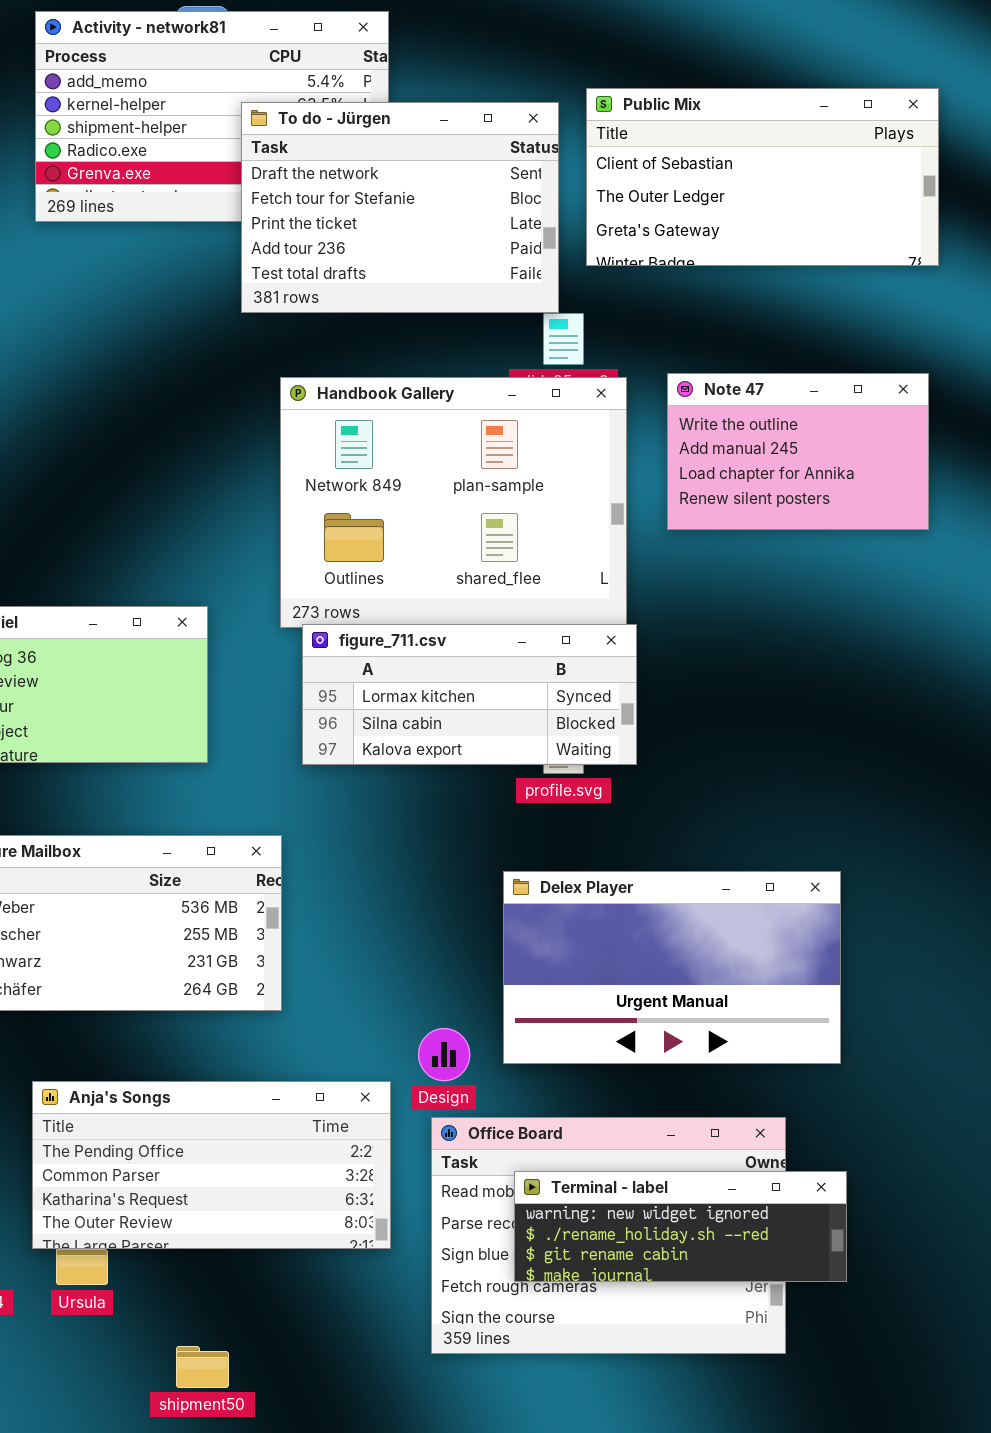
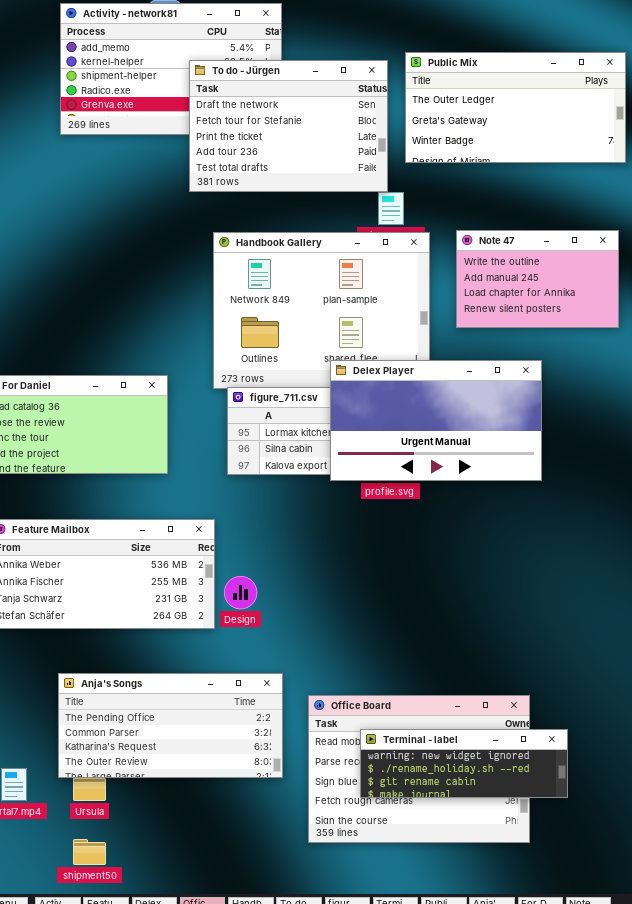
Public Mix: [586,88,939,266] -> [405,52,626,163], scrolled down 1 row
Delex Player: [503,871,841,1064] -> [330,360,542,481], moved
Design: [418,1028,470,1081] -> [224,576,257,609], moved
shipment50: [176,1346,229,1388] -> [73,839,106,865], moved

